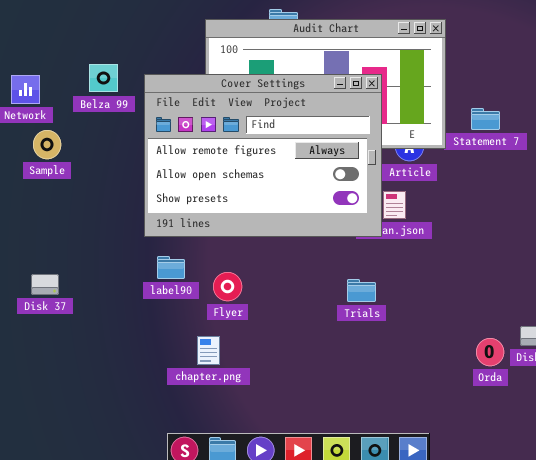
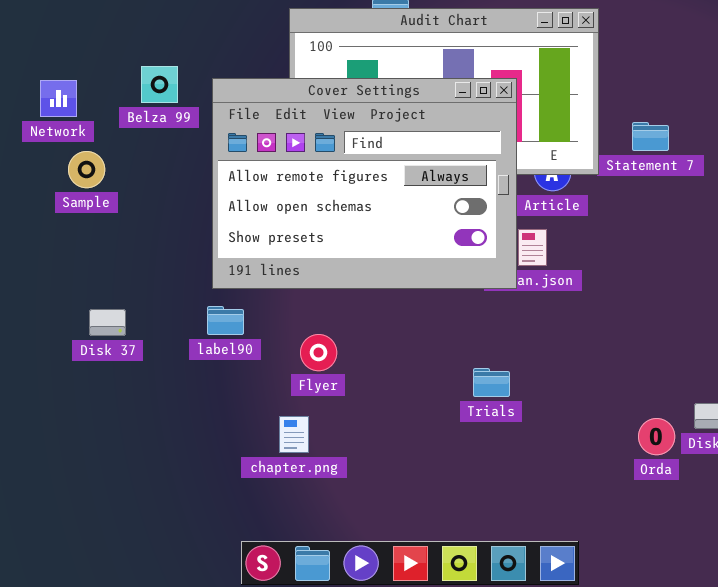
label90: [157,256,185,279] -> [207,306,244,335], moved
Disk 37: [31,274,59,295] -> [89,309,126,336], moved
Trials: [347,279,376,302] -> [473,368,510,397], moved

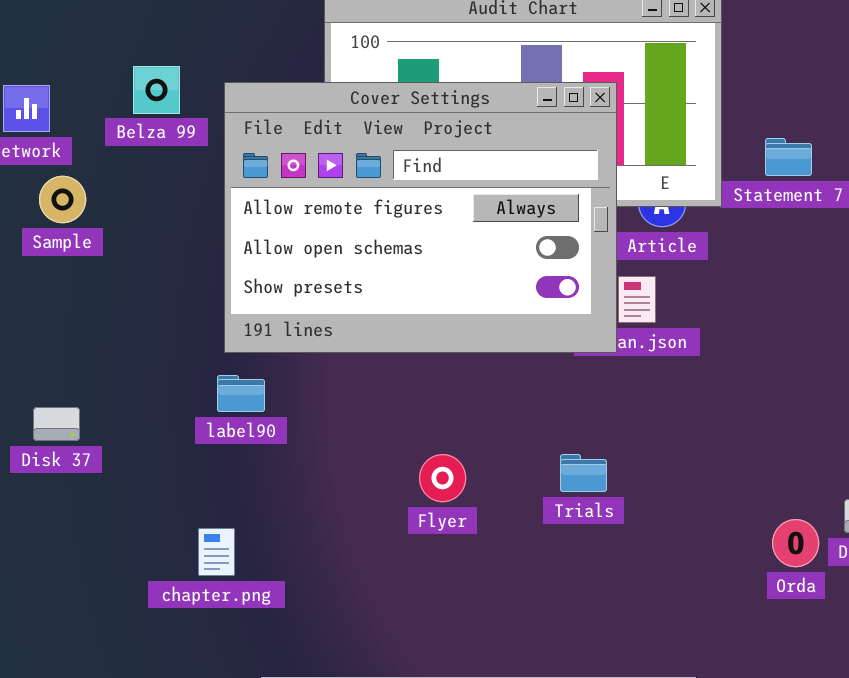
Disk 37: [89,309,126,336] -> [33,407,80,441], moved
Flyer: [300,334,337,371] -> [419,454,466,502], moved
chapter.png: [279,416,309,453] -> [198,528,235,576], moved

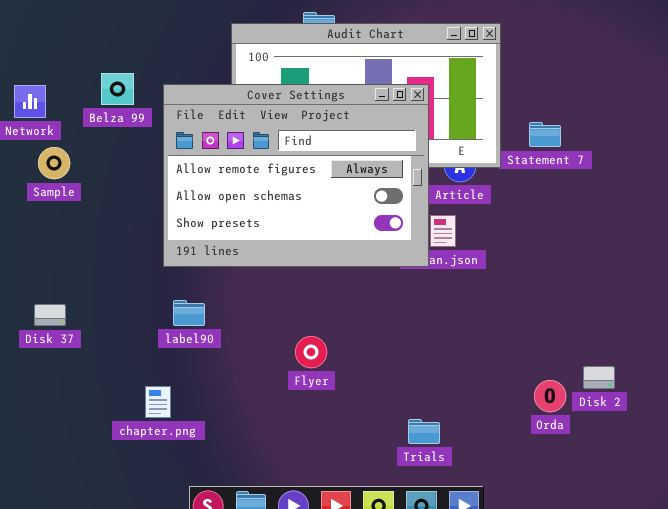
label90: [217,375,265,412] -> [173,300,205,326], moved
Trials: [560,454,607,492] -> [408,419,440,444], moved

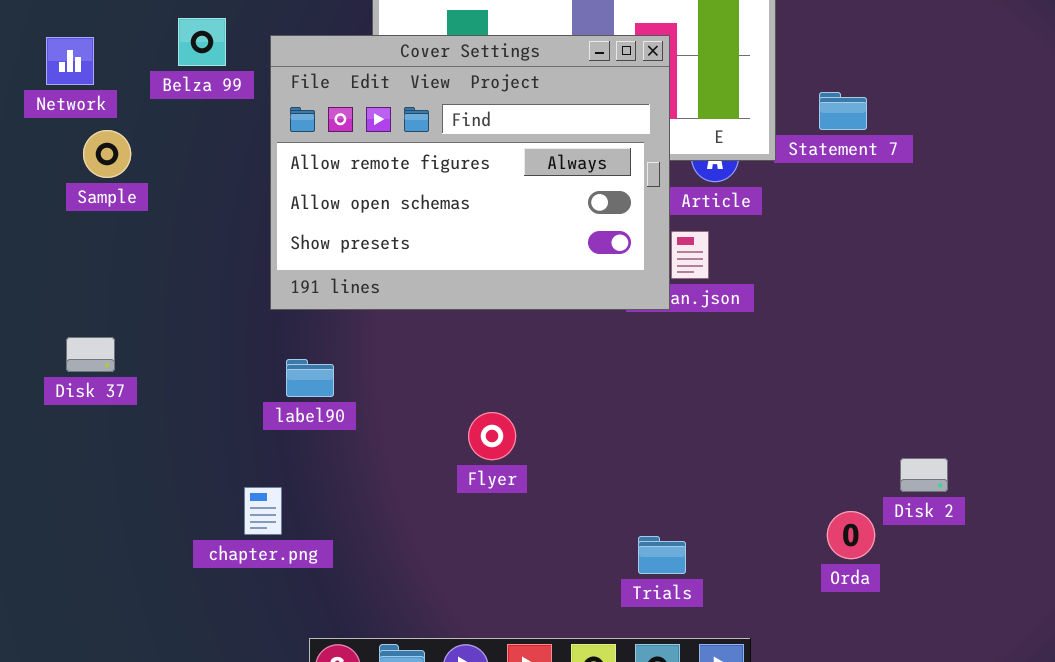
Disk 37: [34,304,66,326] -> [66,337,115,372], moved
Orda: [534,380,566,412] -> [827,511,875,559], moved

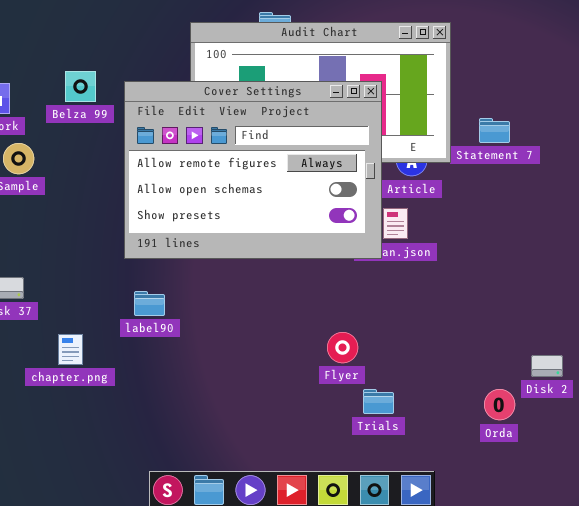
Flyer: [468,412,516,460] -> [327,332,358,363], moved
chapter.png: [244,487,282,535] -> [58,334,83,365], moved
Trials: [638,536,686,574] -> [363,389,394,414], moved

